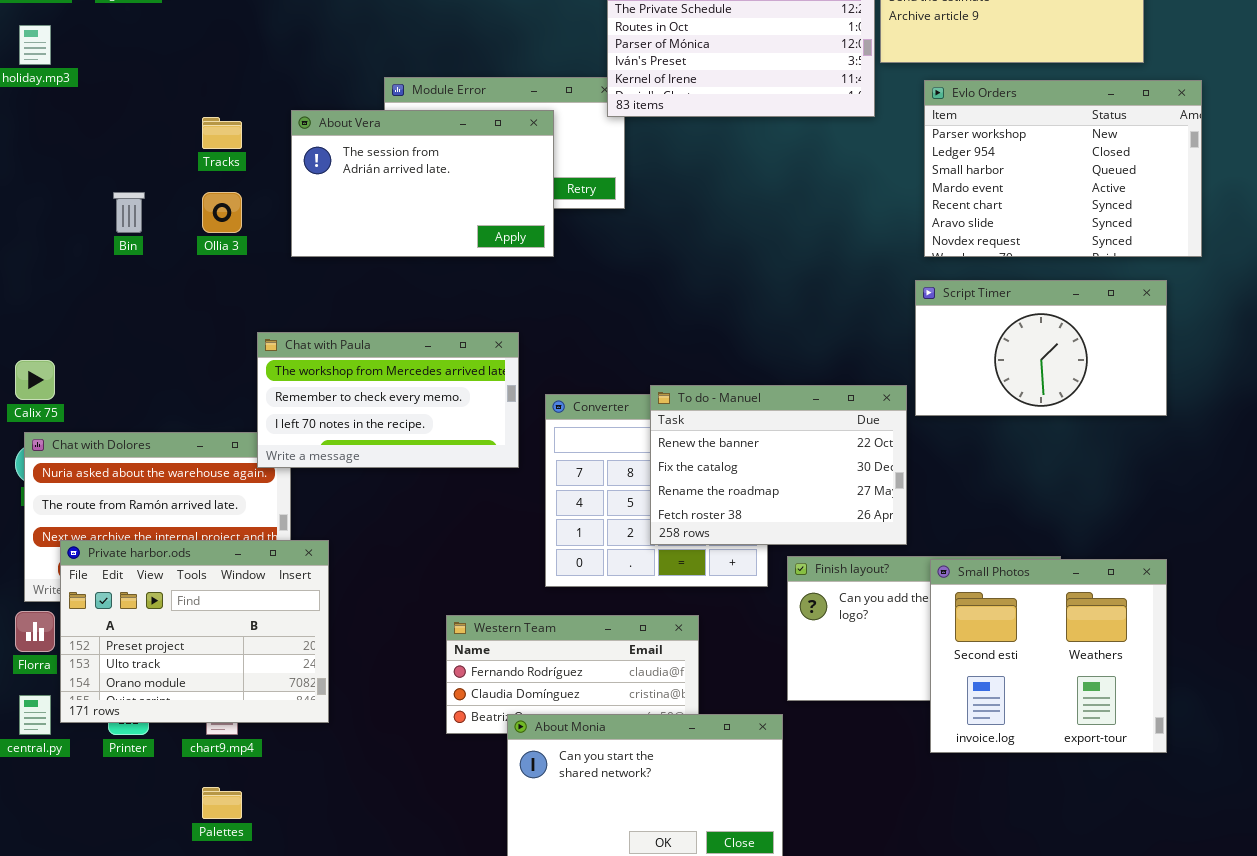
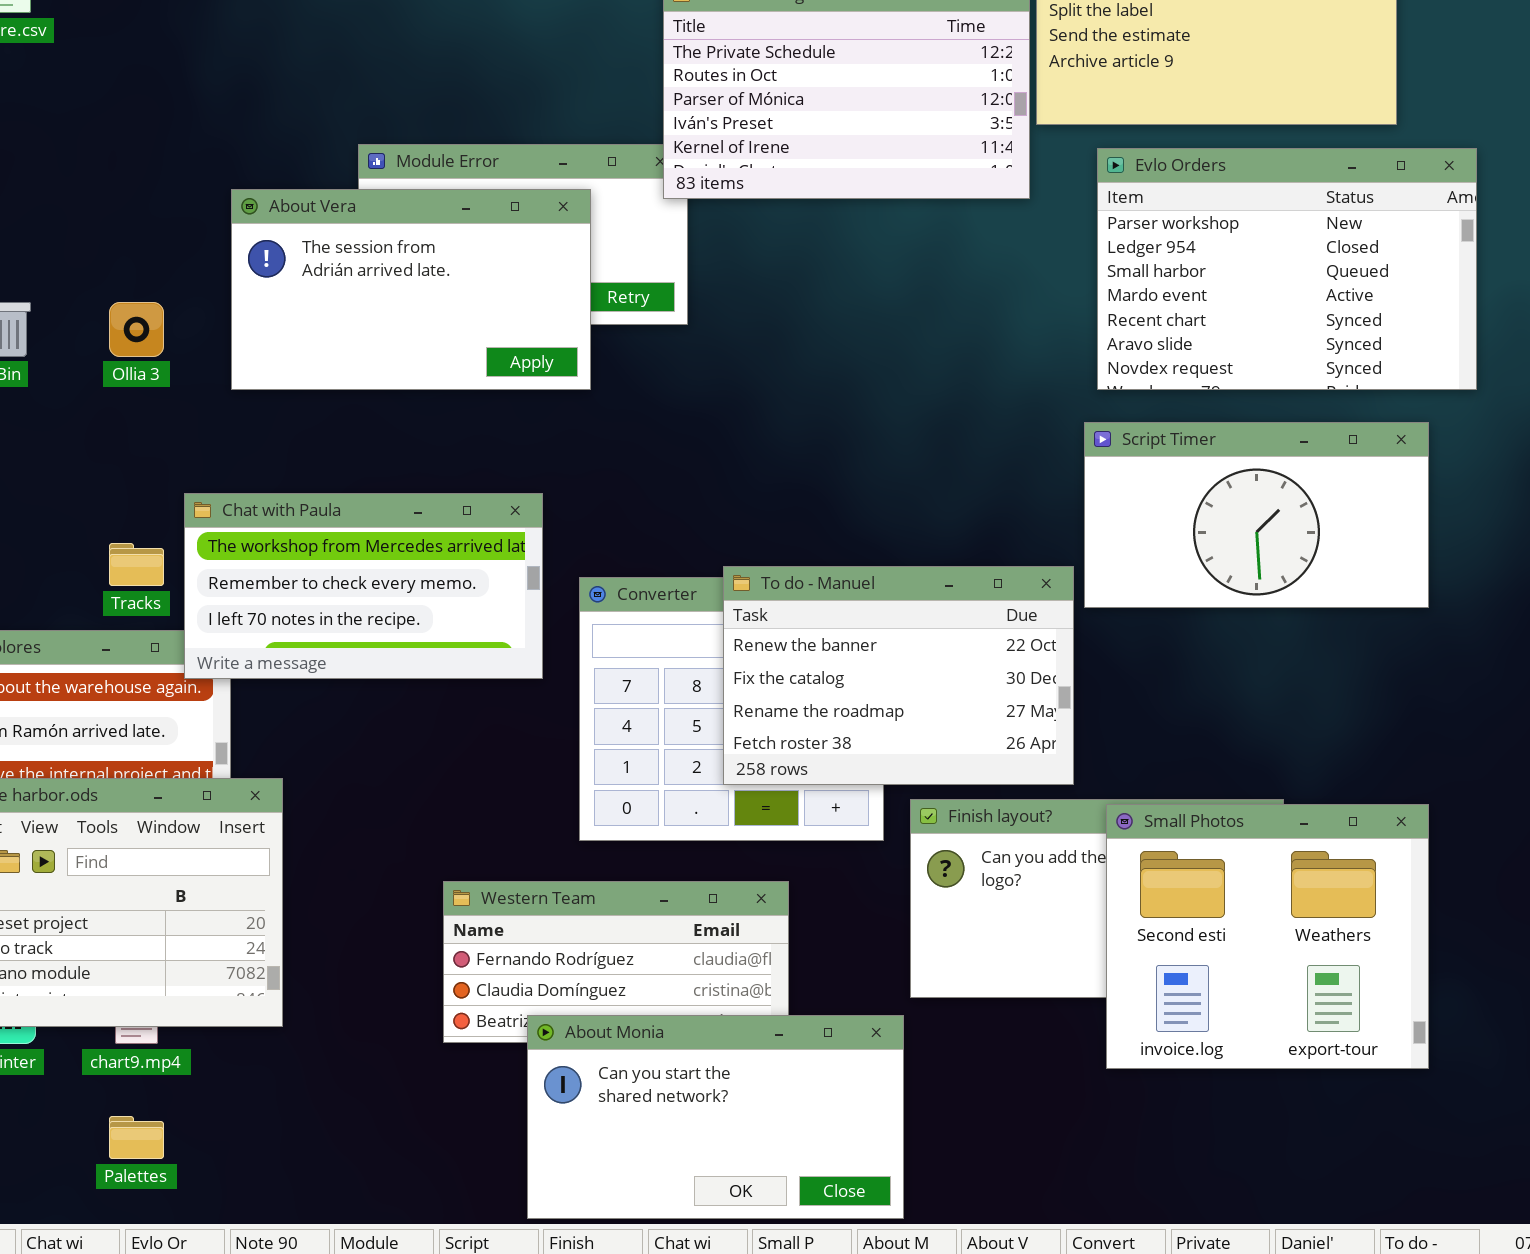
Tracks: [202,117,242,149] -> [109,543,164,586], moved

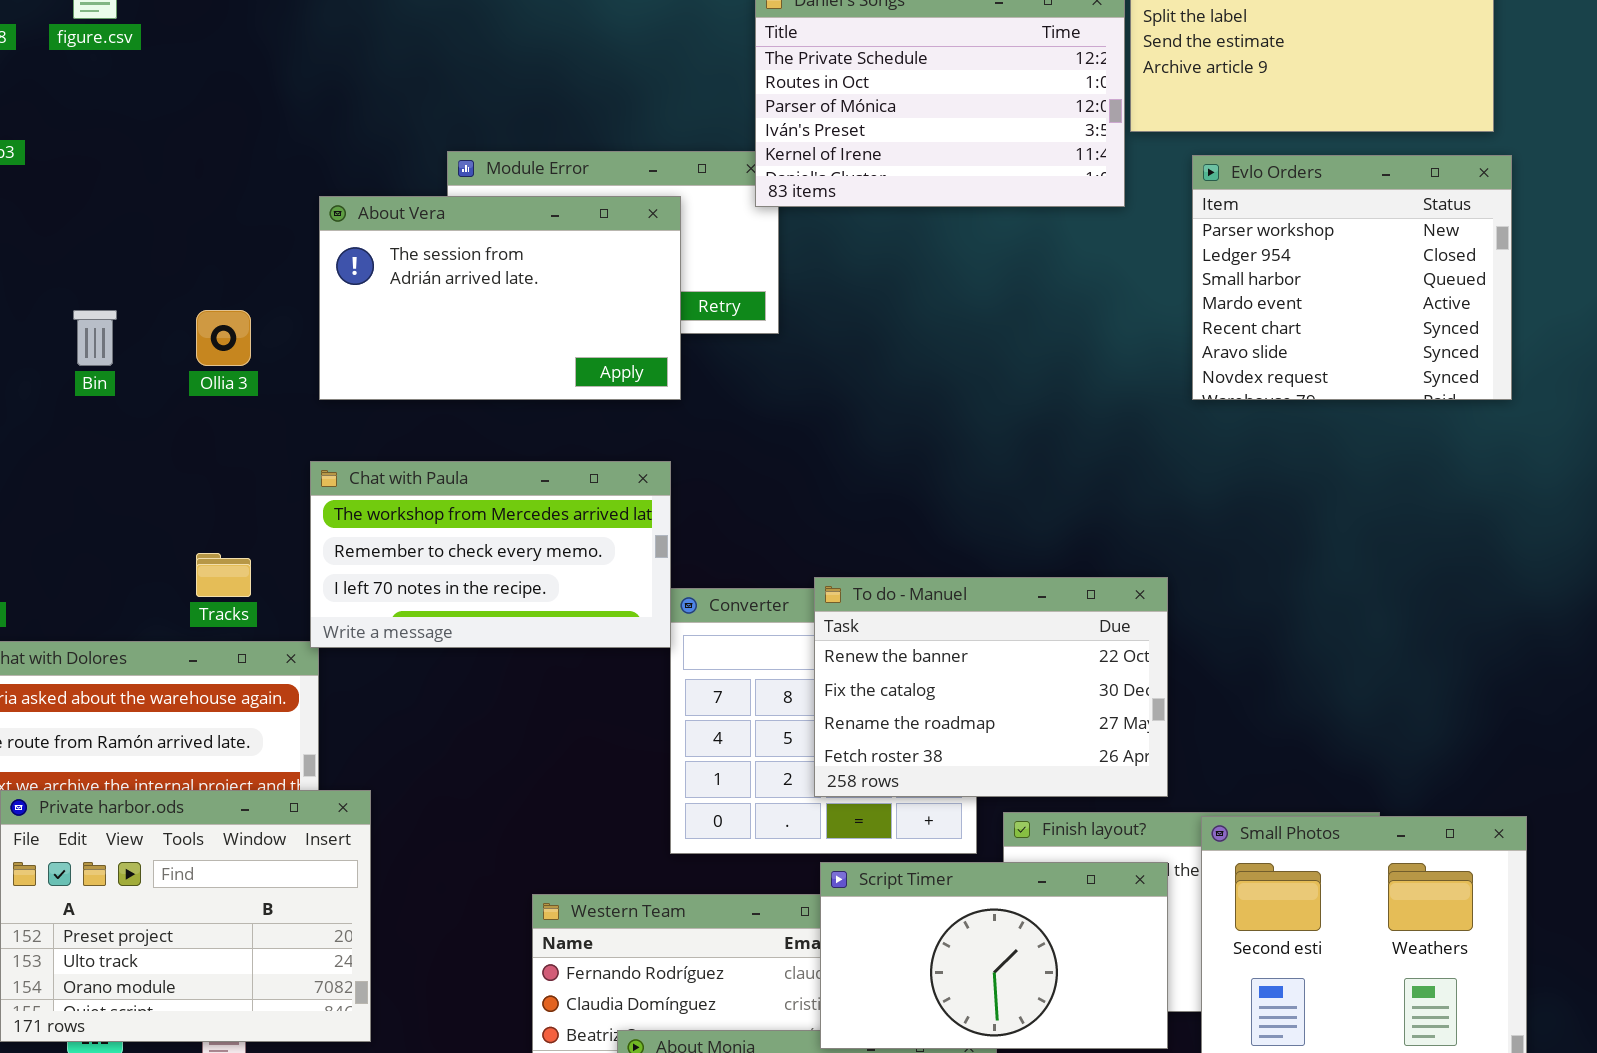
Evlo Orders: [1097,148,1477,390] -> [1192,155,1512,400], resized
Script Timer: [1084,422,1429,608] -> [820,862,1168,1049], moved
Chat with Paula: [184,493,543,679] -> [310,461,671,648], moved

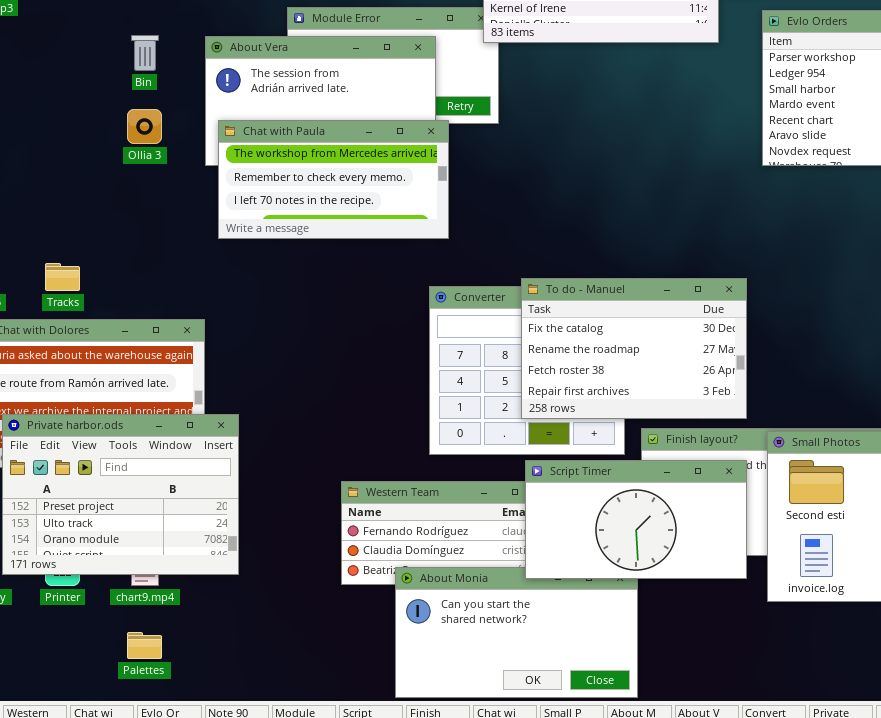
Bin: [73,310,117,366] -> [131,35,159,71], moved
Chat with Paula: [310,461,671,648] -> [218,120,449,239], moved
Tracks: [196,553,251,597] -> [45,263,80,291], moved
To do - Manuel: [814,577,1168,797] -> [521,278,747,419], scrolled down 1 row

